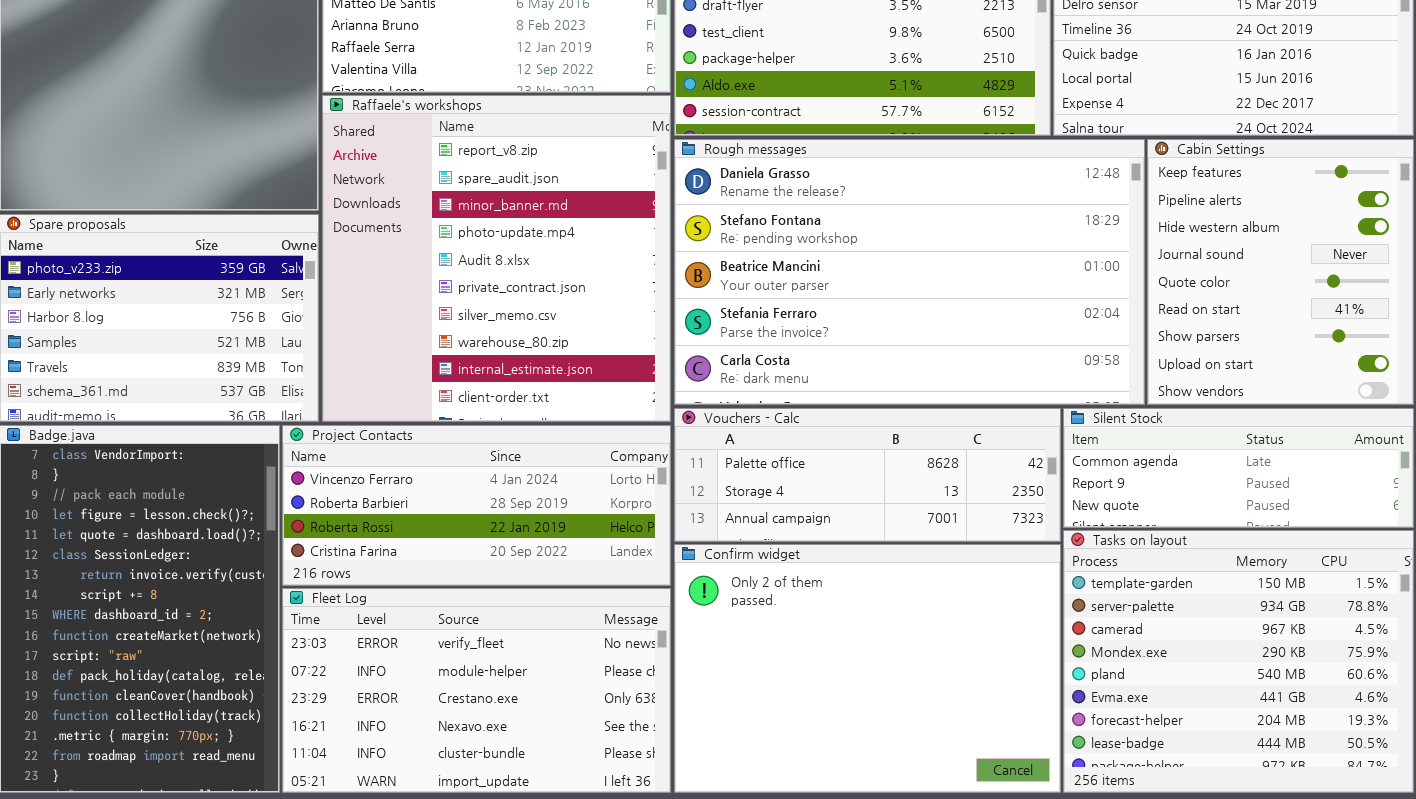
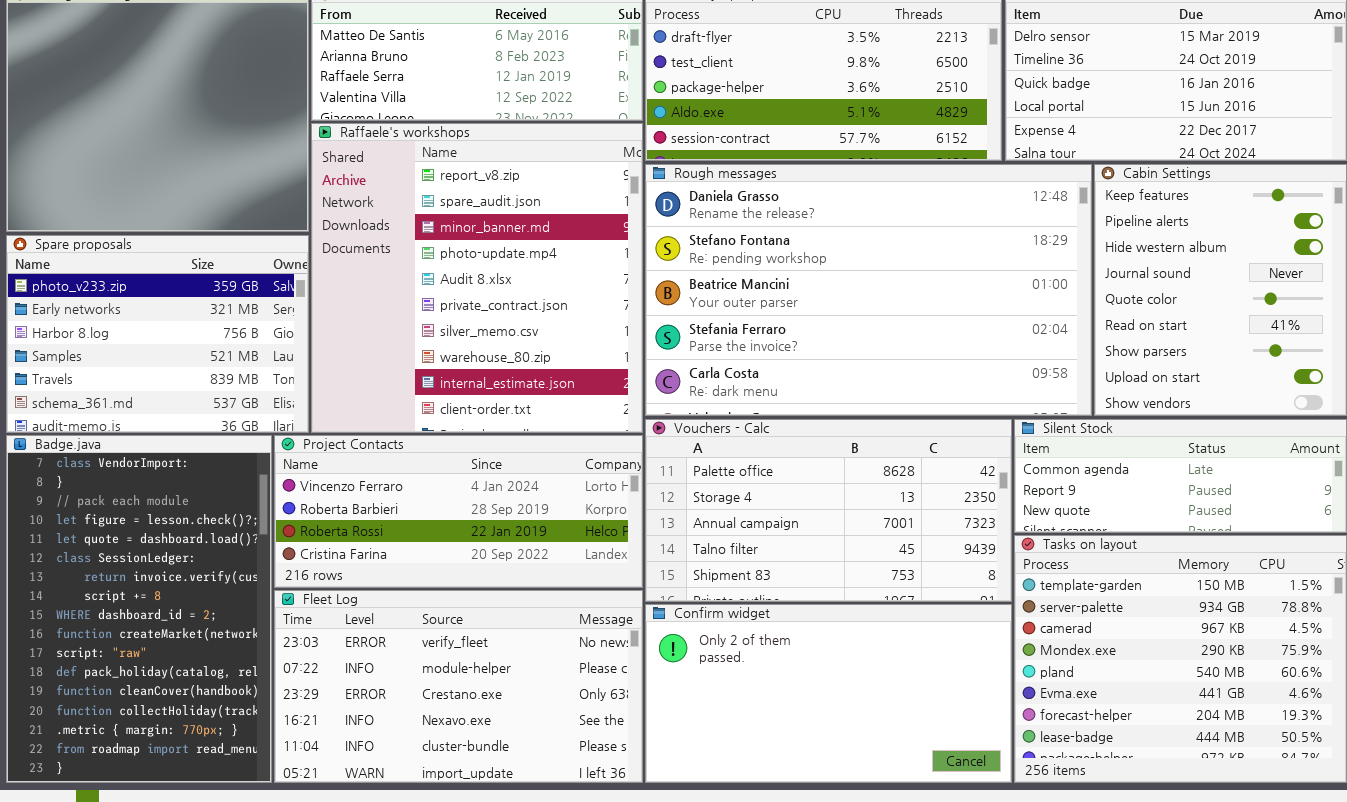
Vouchers - Calc: [674,408,1061,542] -> [645,419,1012,602], resized
Confirm widget: [674,544,1061,793] -> [645,604,1012,783], resized

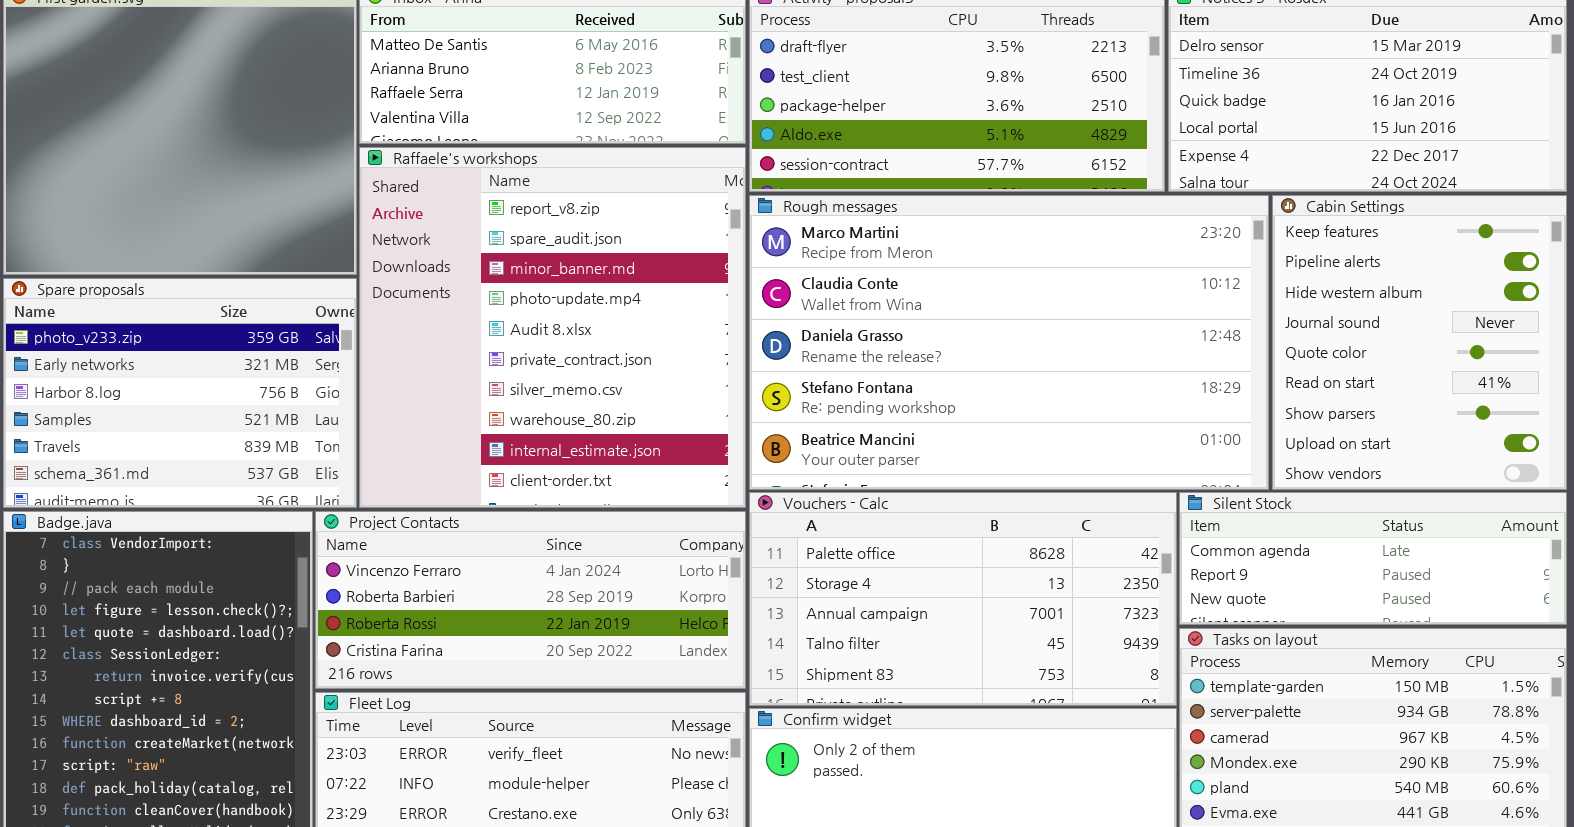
Rough messages: [645,164,1092,416] -> [749,195,1269,490], scrolled up 2 rows

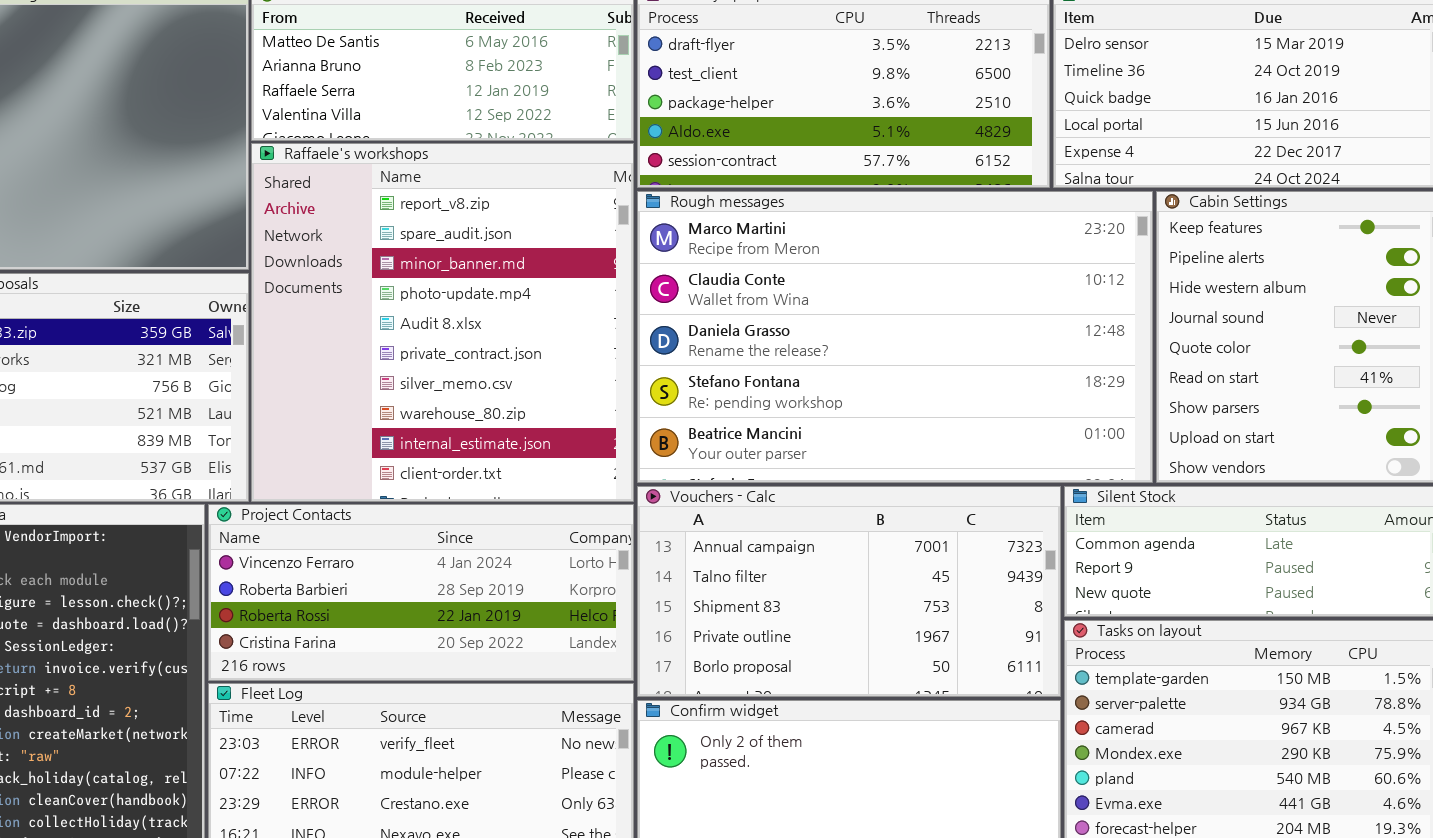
Vouchers - Calc: [749,492,1177,706] -> [637,486,1061,697], scrolled down 2 rows

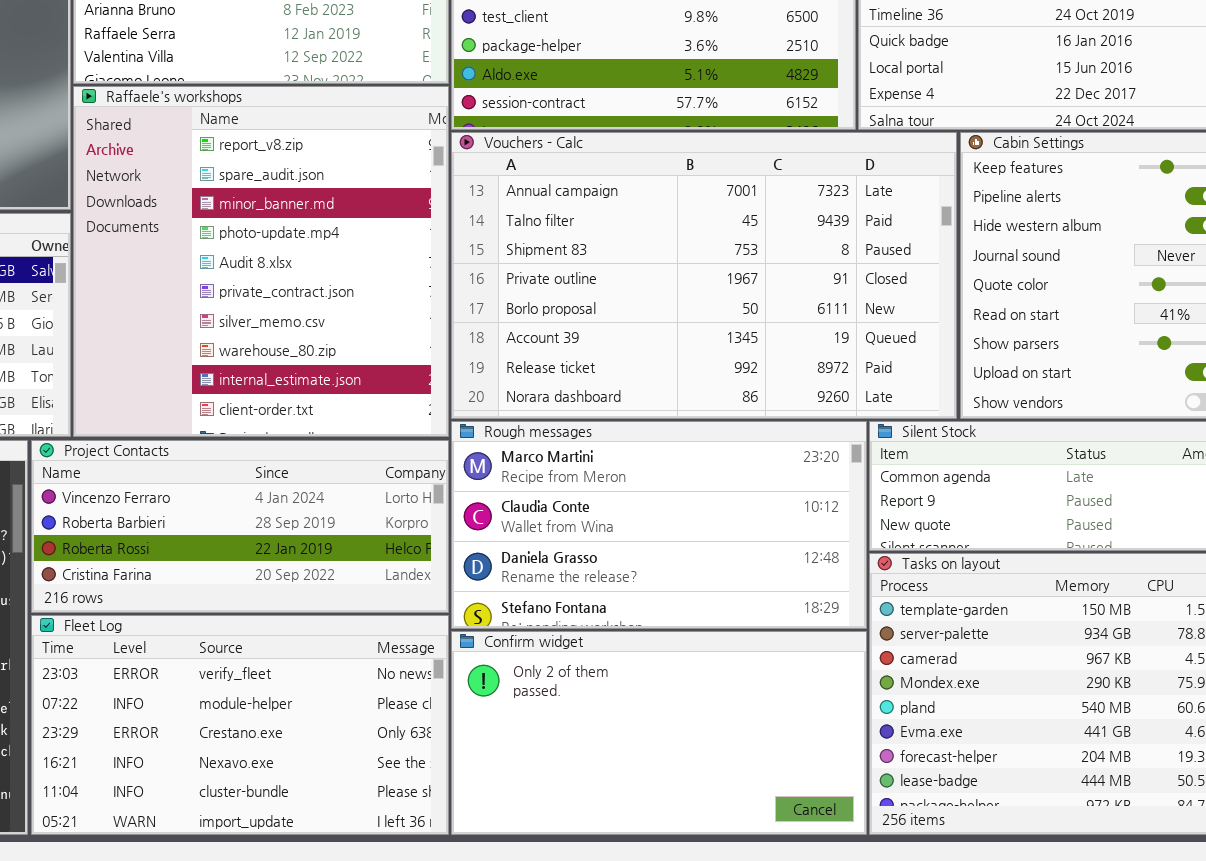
Rough messages: [637,191,1153,483] -> [451,421,867,629], moved, resized
Vouchers - Calc: [637,486,1061,697] -> [451,132,957,419], moved, resized

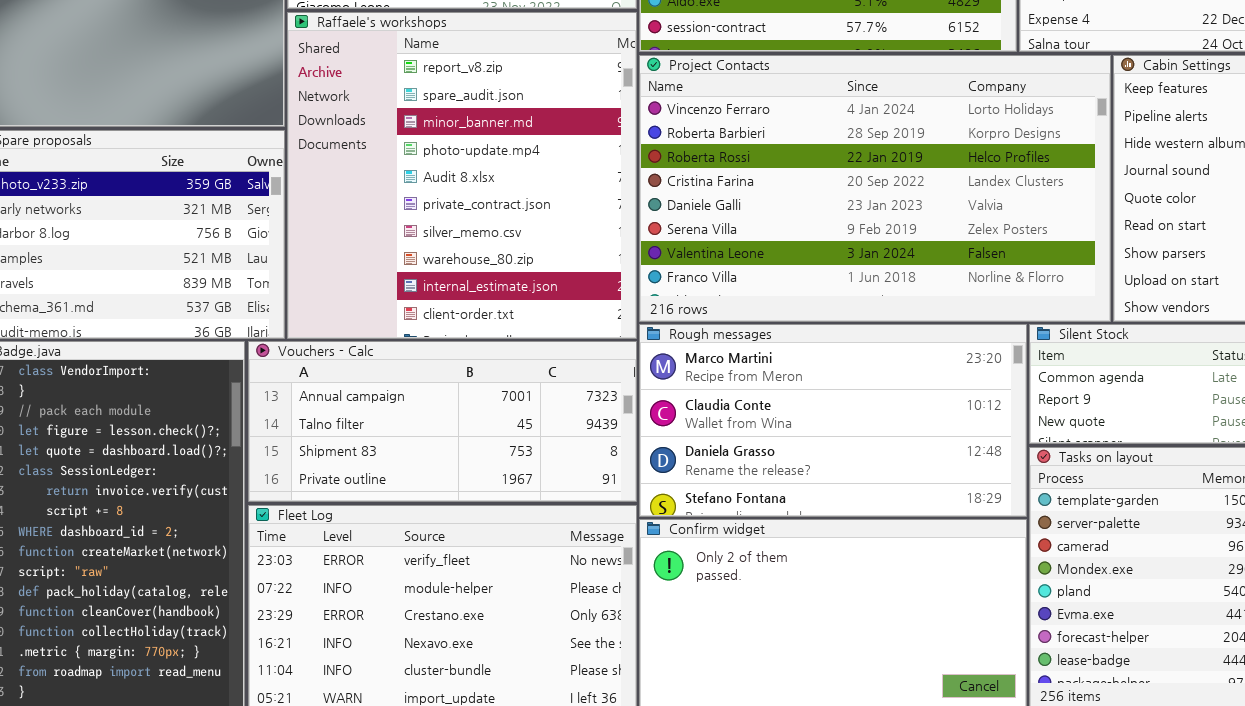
Vouchers - Calc: [451,132,957,419] -> [248,341,637,502], moved, resized
Project Contacts: [31,440,449,613] -> [639,55,1111,322], moved, resized

